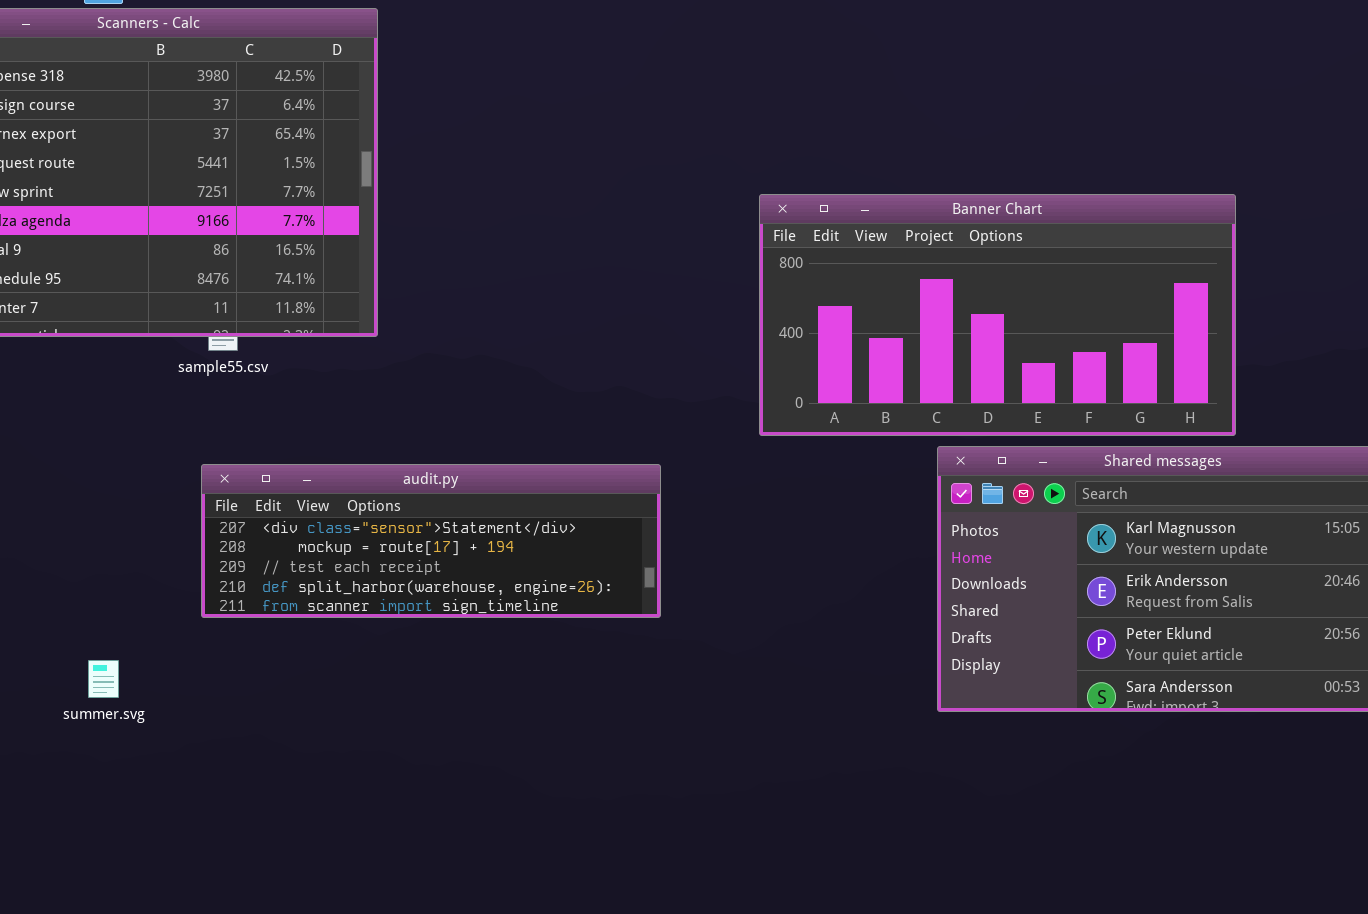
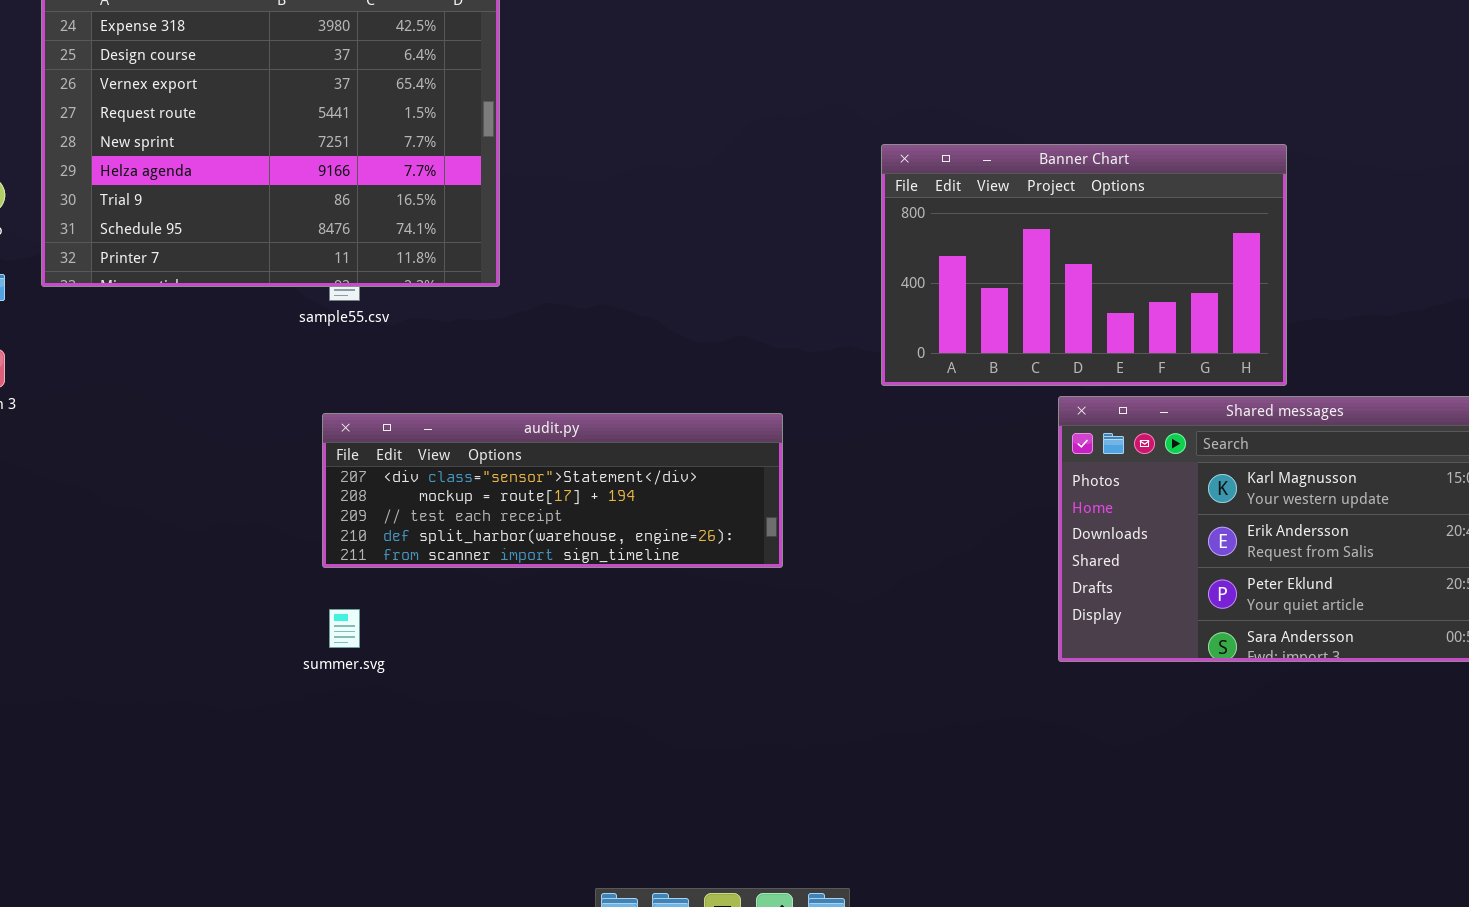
Banner Chart: [759,194,1236,436] -> [881,144,1287,386], resized
summer.svg: [88,660,119,698] -> [329,609,360,648], moved

